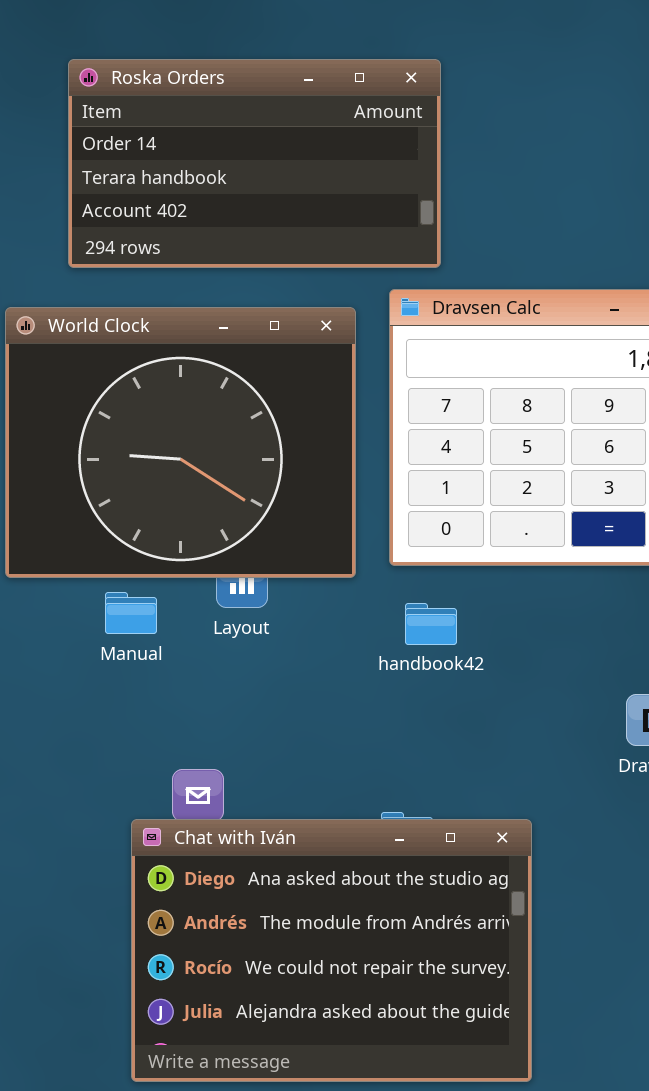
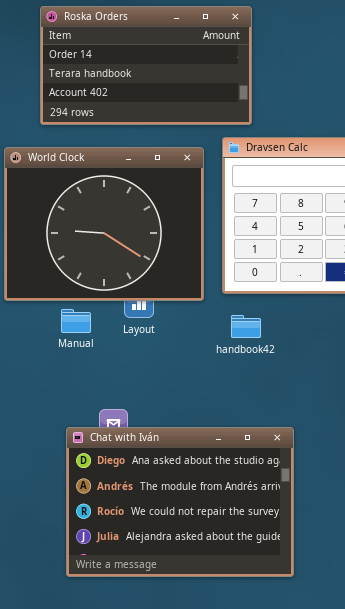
Chat with Iván: [131,819,532,1082] -> [66,427,294,577], moved

